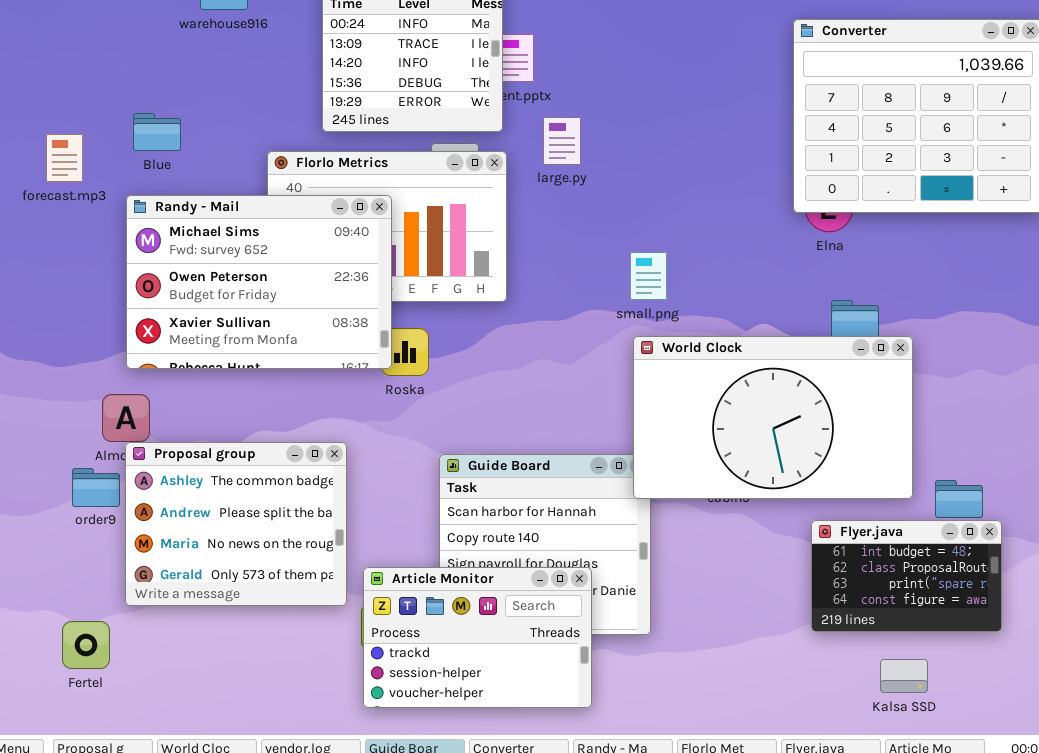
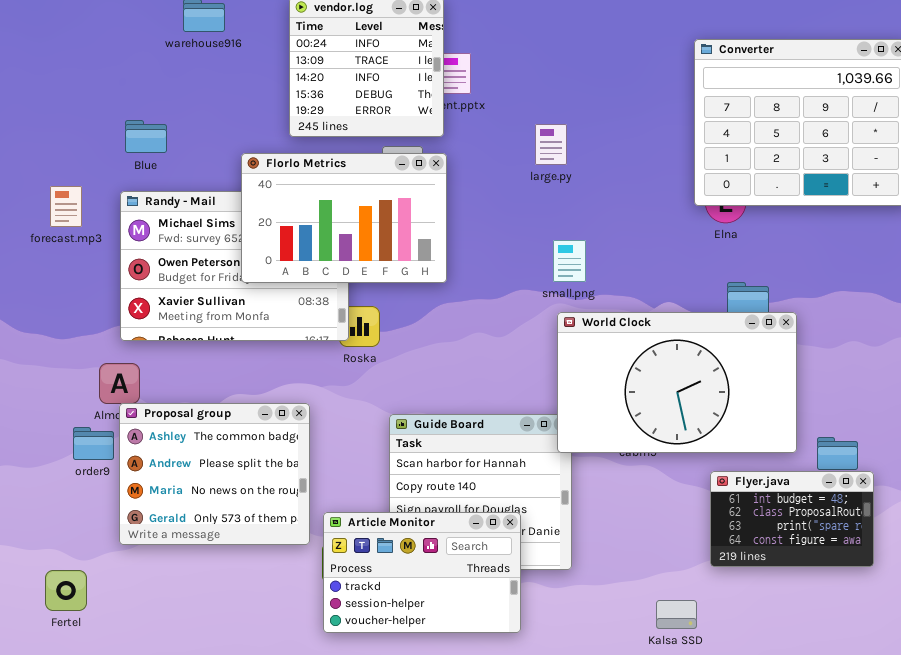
large.py: [543,117,581,165] -> [535,124,567,165], moved
forecast.mp3: [46,134,83,182] -> [50,186,82,227], moved
Florlo Metrics: [267,151,507,302] -> [241,153,447,283], raised
Fertel: [62,621,110,669] -> [45,570,87,611], moved
Kalsa SSD: [880,659,928,693] -> [656,600,697,629], moved

